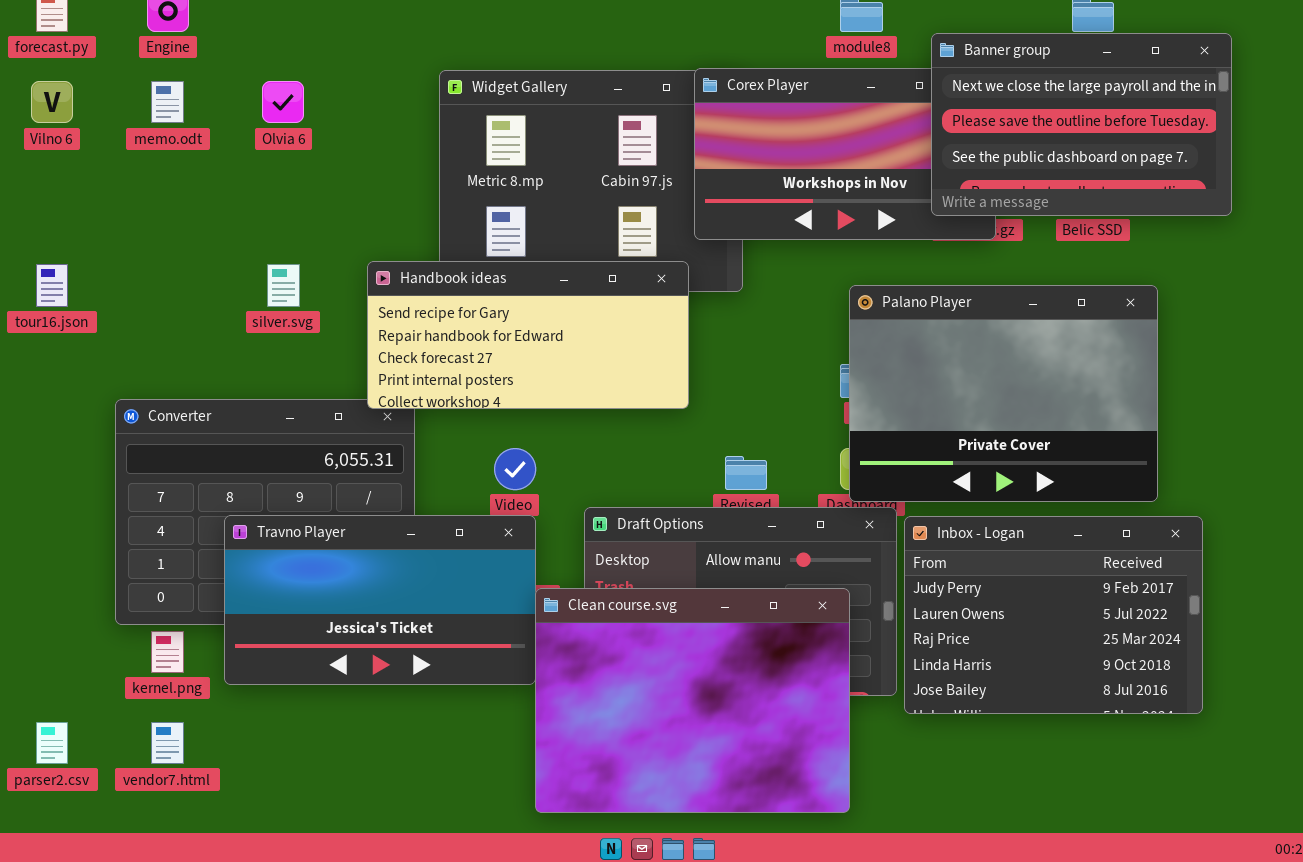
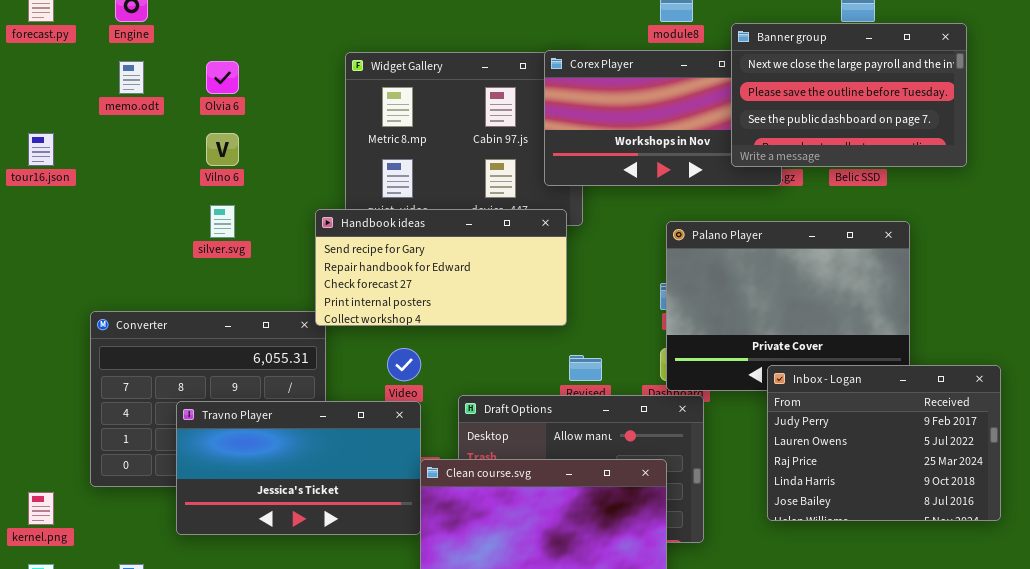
Vilno 6: [31,81,73,123] -> [206,133,239,166], moved
Handbook ideas: [367,261,689,409] -> [315,209,567,326], moved
tour16.json: [36,264,68,307] -> [28,133,54,166], moved
Inbox - Logan: [904,516,1203,714] -> [767,365,1001,521], moved
kernel.png: [151,631,184,673] -> [28,492,54,525], moved

